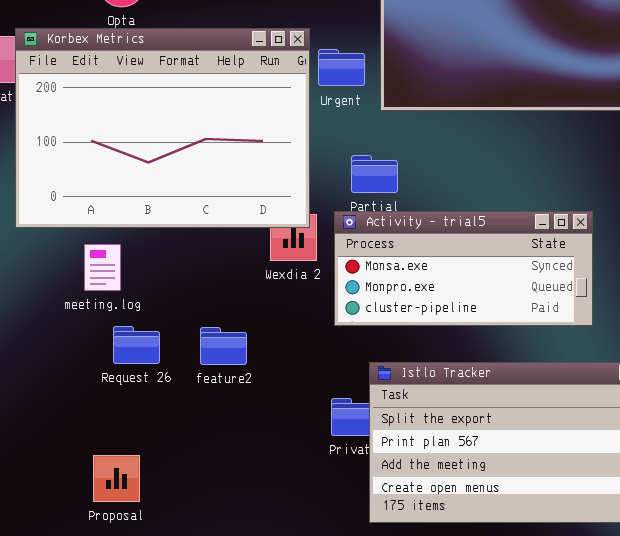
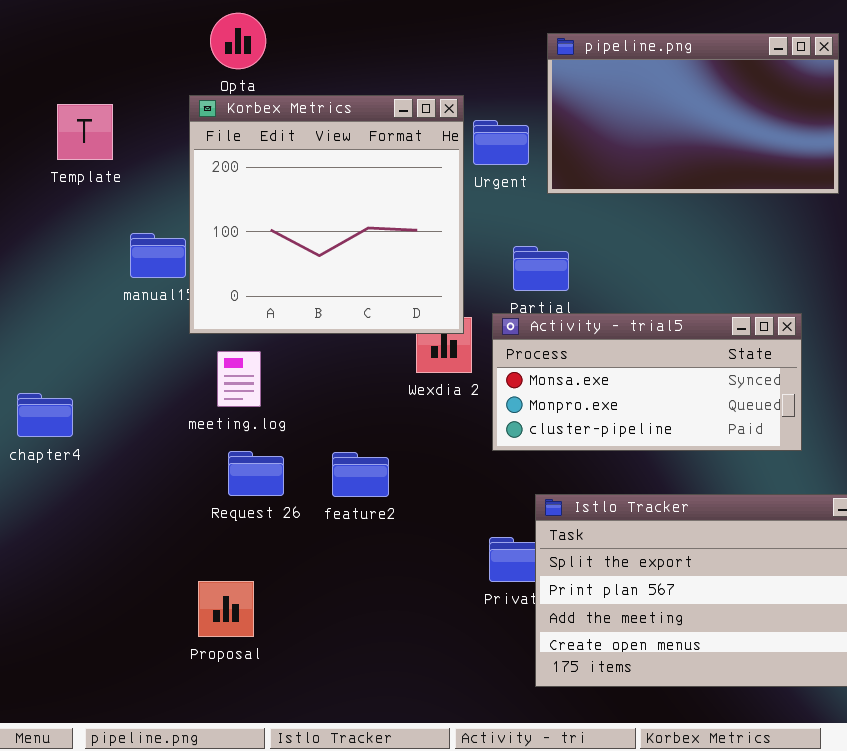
Korbex Metrics: [15,28,310,228] -> [189,95,464,334], resized
meeting.log: [84,244,121,291] -> [217,351,261,407], moved
Proposal: [93,455,140,502] -> [198,581,254,637], moved

